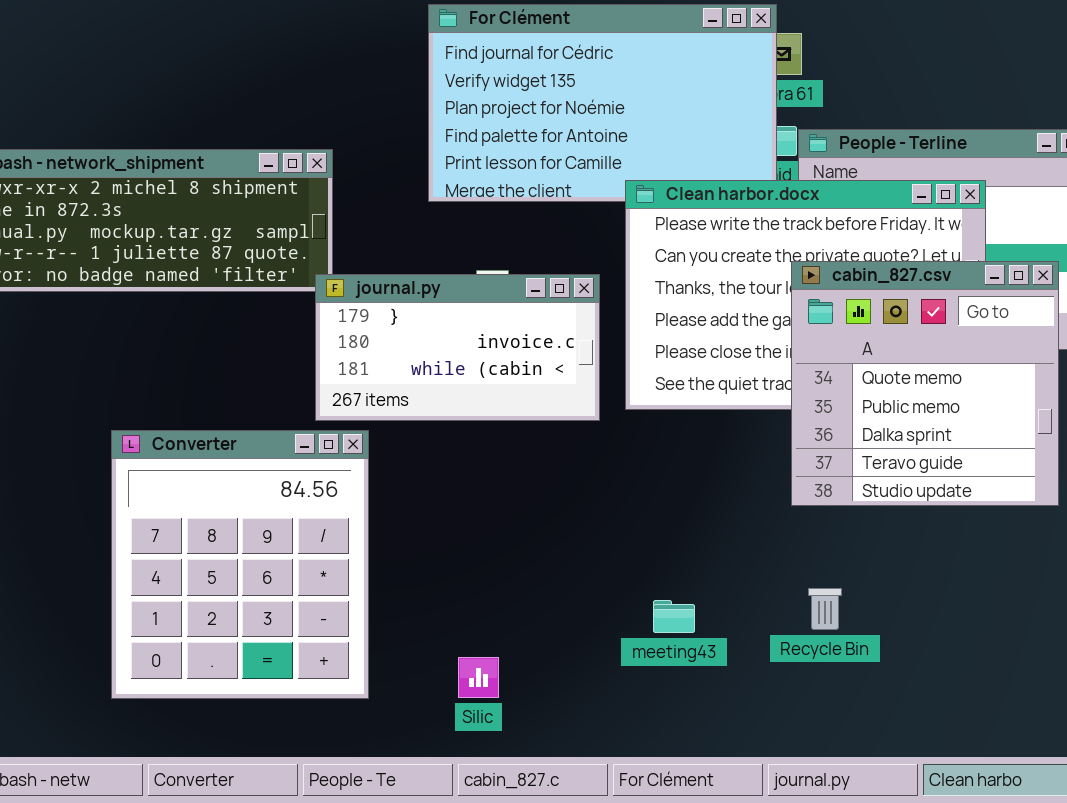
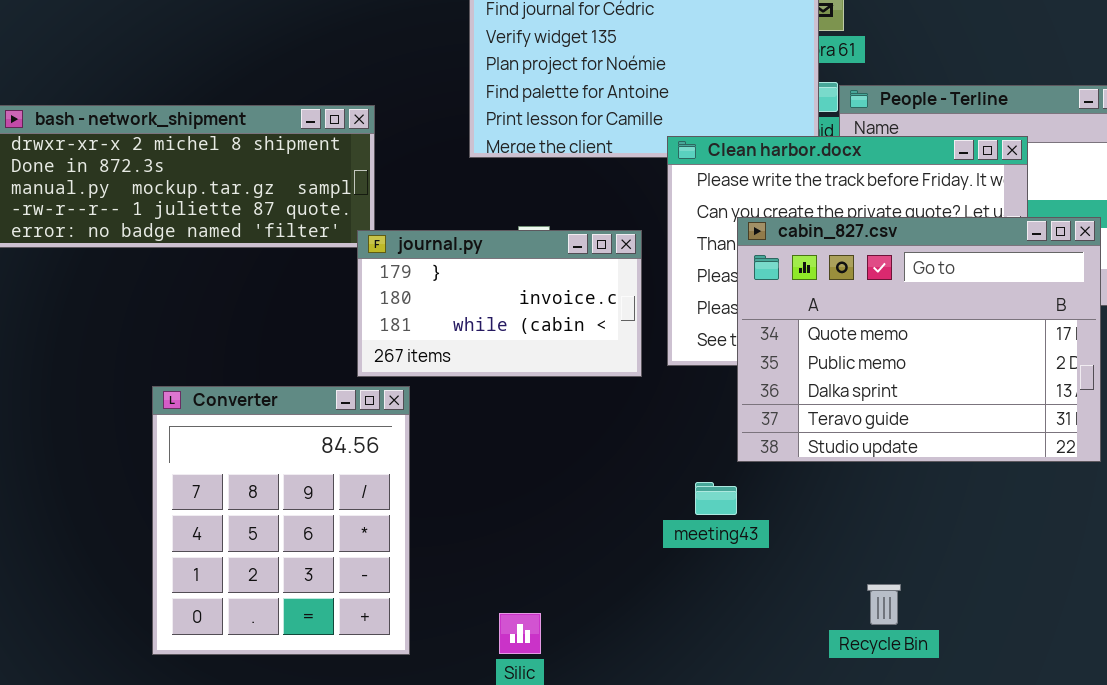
cabin_827.csv: [791,261,1059,506] -> [737,217,1101,462], resized
Recycle Bin: [808,588,842,630] -> [867,584,901,625], moved
meeting43: [653,600,695,633] -> [695,482,737,515], moved

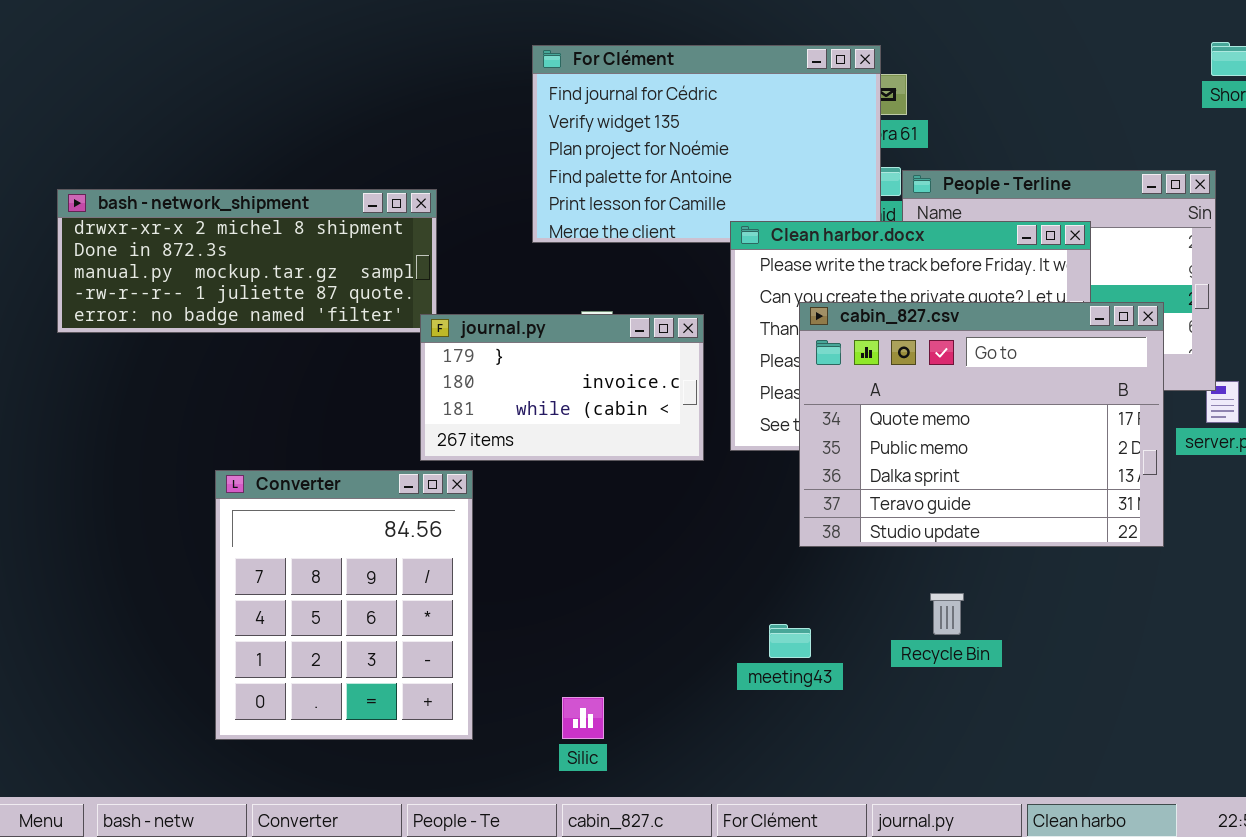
meeting43: [695,482,737,515] -> [769,624,811,658], moved
Recycle Bin: [867,584,901,625] -> [930,593,964,635], moved

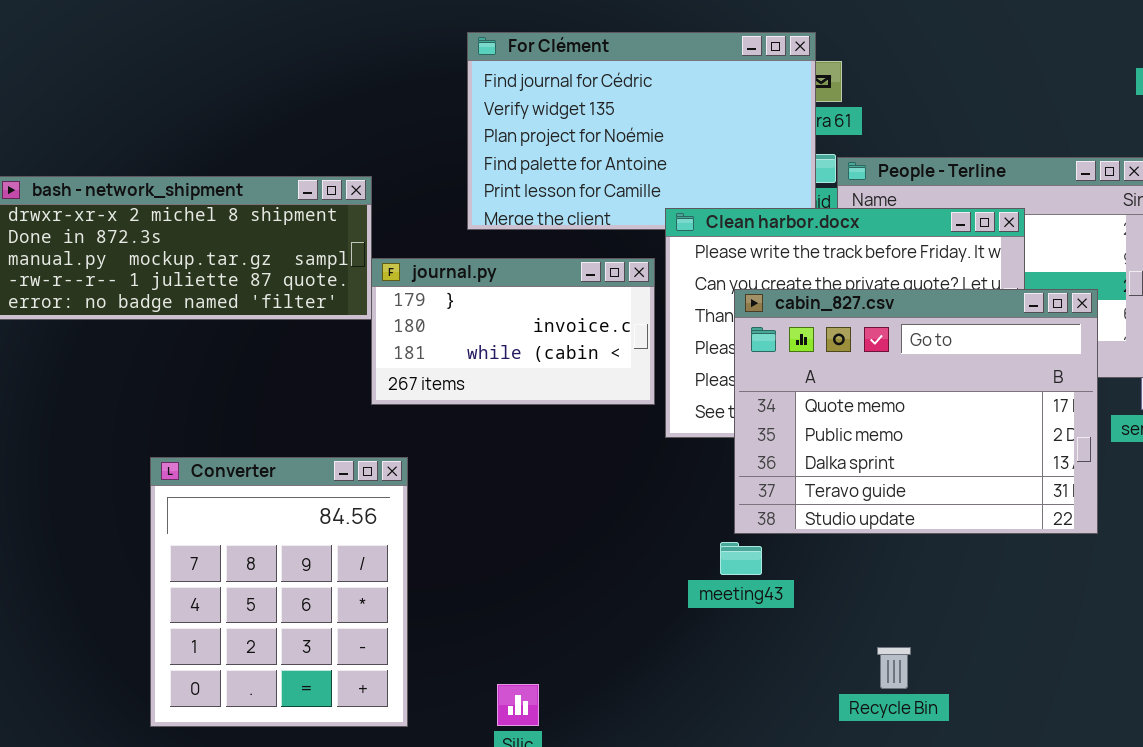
journal.py: [420,314,704,461] -> [371,258,655,405], moved
Recycle Bin: [930,593,964,635] -> [877,647,911,689], moved
meeting43: [769,624,811,658] -> [720,542,762,575], moved

